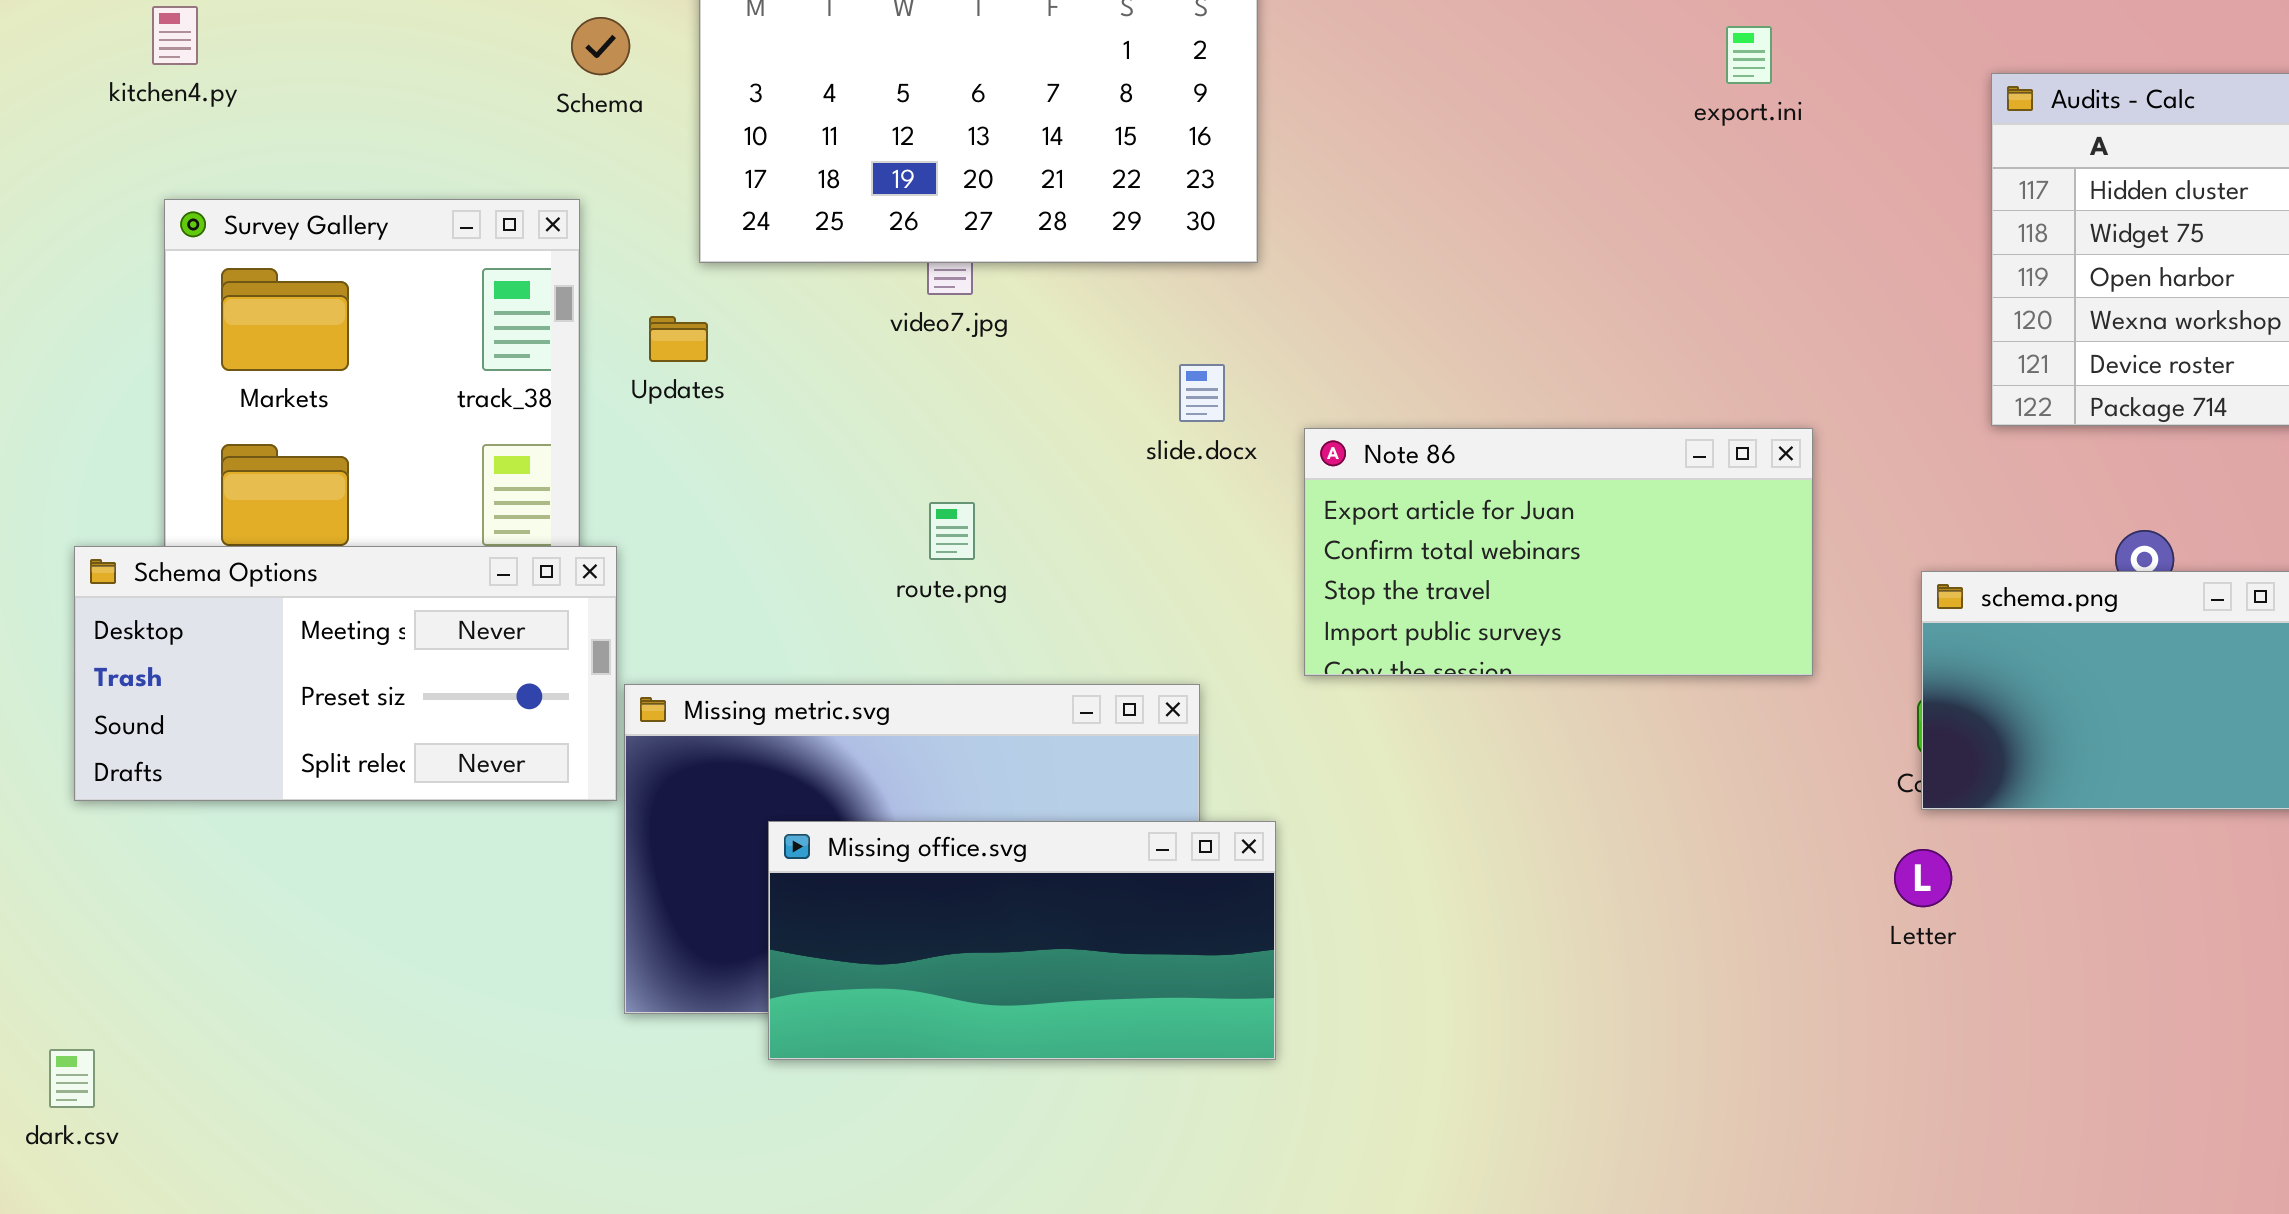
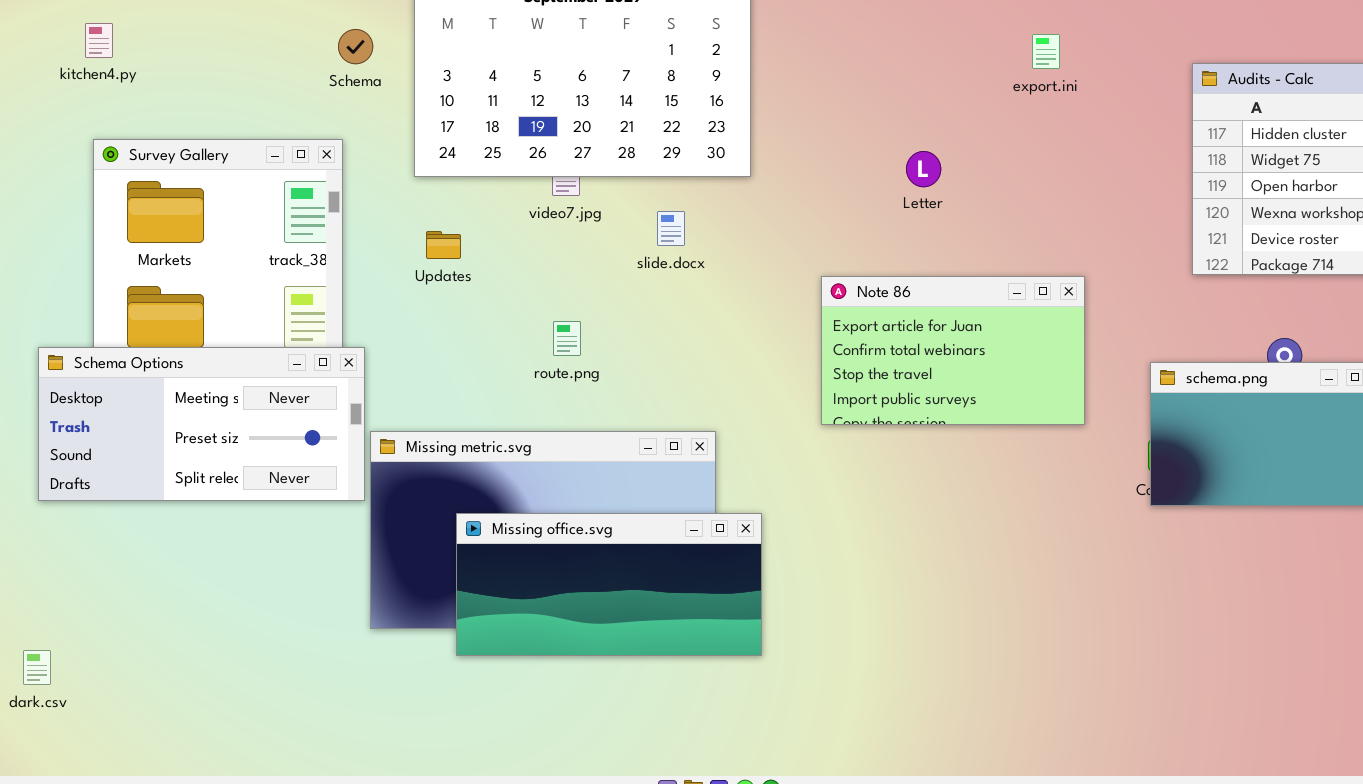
Updates: [649,316,708,362] -> [426,231,461,259], moved
slide.docx: [1179,364,1225,422] -> [657,211,685,246], moved
Note 86: [1304,428,1813,676] -> [821,276,1085,425], resized
Letter: [1894,849,1952,907] -> [906,151,941,187], moved

